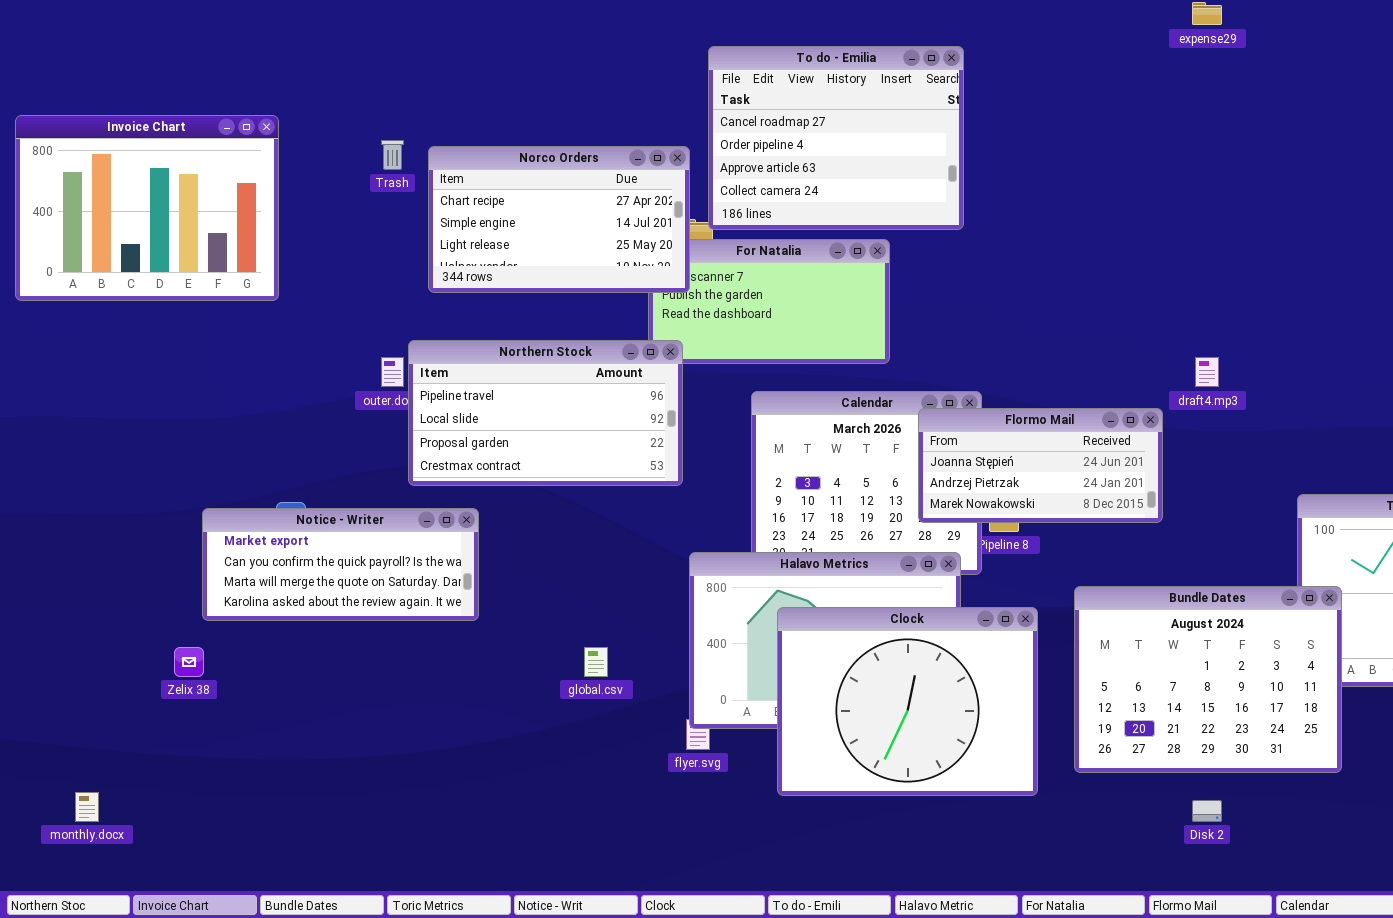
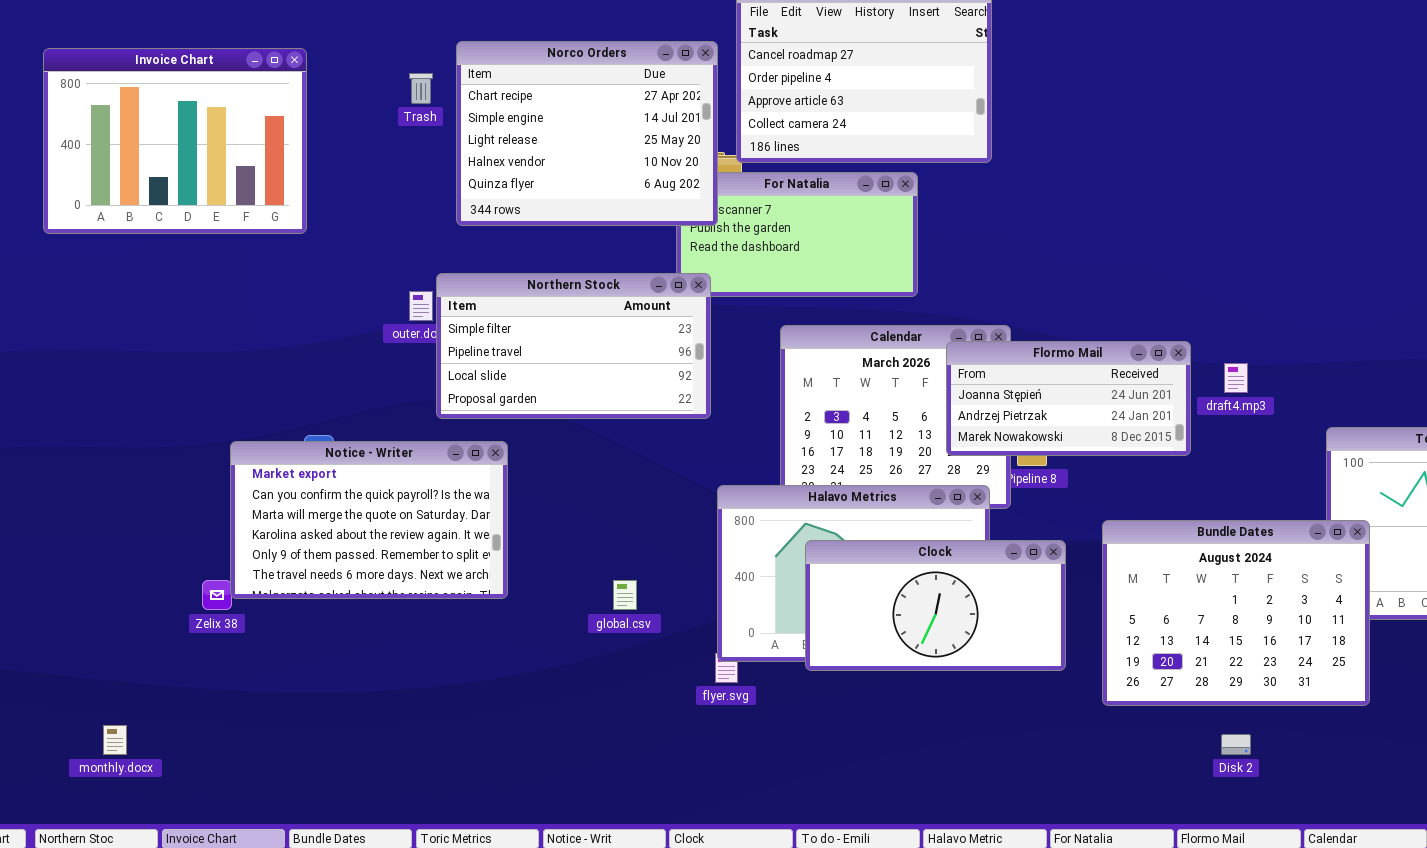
Norco Orders: [428,146,690,293] -> [456,41,718,226], resized
Northern Stock: [408,340,683,486] -> [436,273,711,419], scrolled up 1 row
draft4.mp3: [1195,357,1219,387] -> [1224,363,1248,393], moved
Notice - Writer: [202,508,479,621] -> [230,441,508,599], resized
Clock: [777,607,1038,796] -> [805,540,1066,671], resized

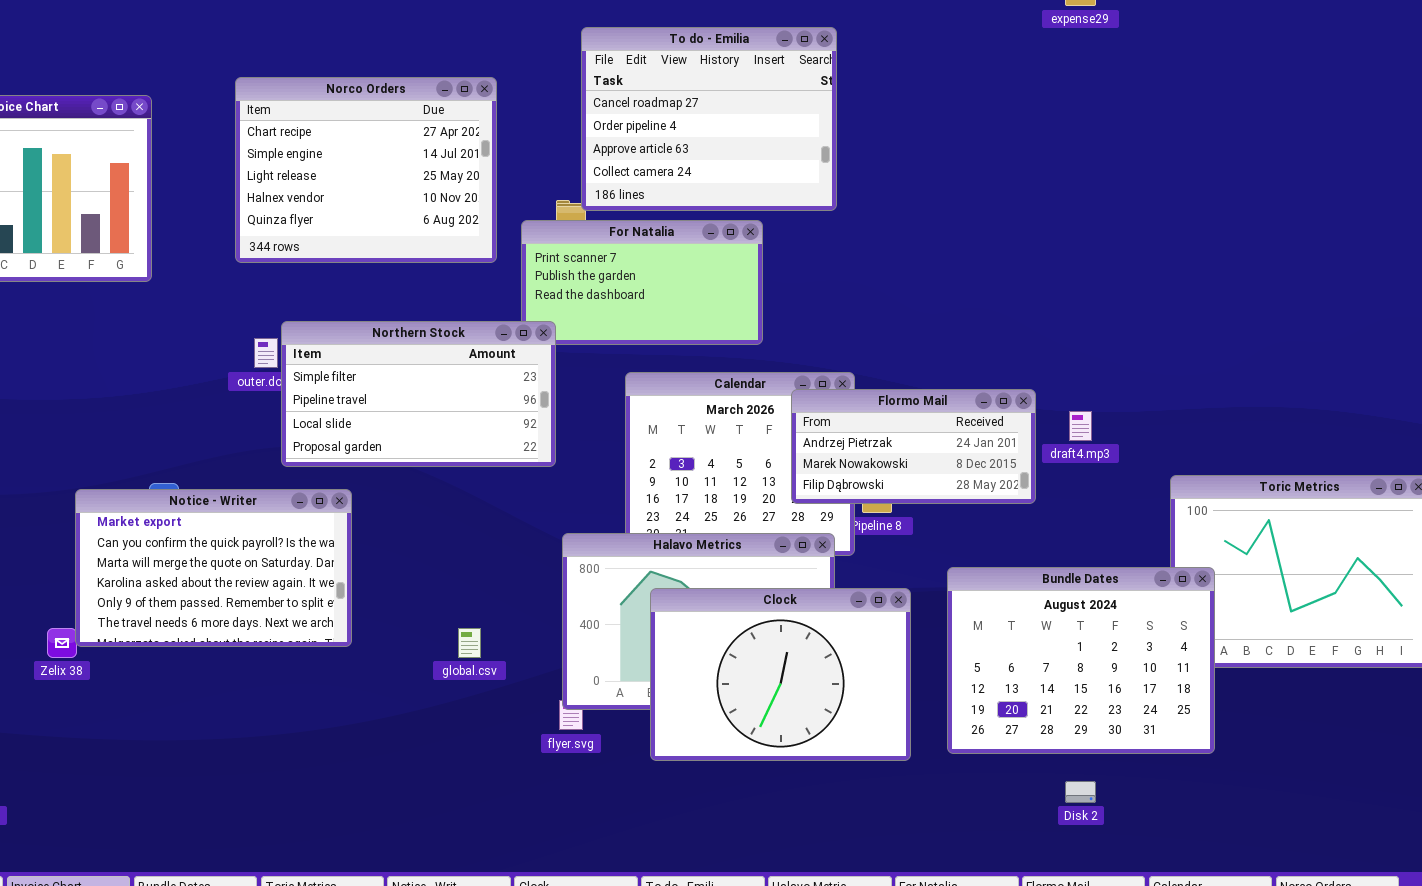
Norco Orders: [456,41,718,226] -> [235,77,497,263], moved
Flormo Mail: [946,341,1191,456] -> [791,389,1036,504], scrolled down 1 row
Clock: [805,540,1066,671] -> [650,588,911,761], resized

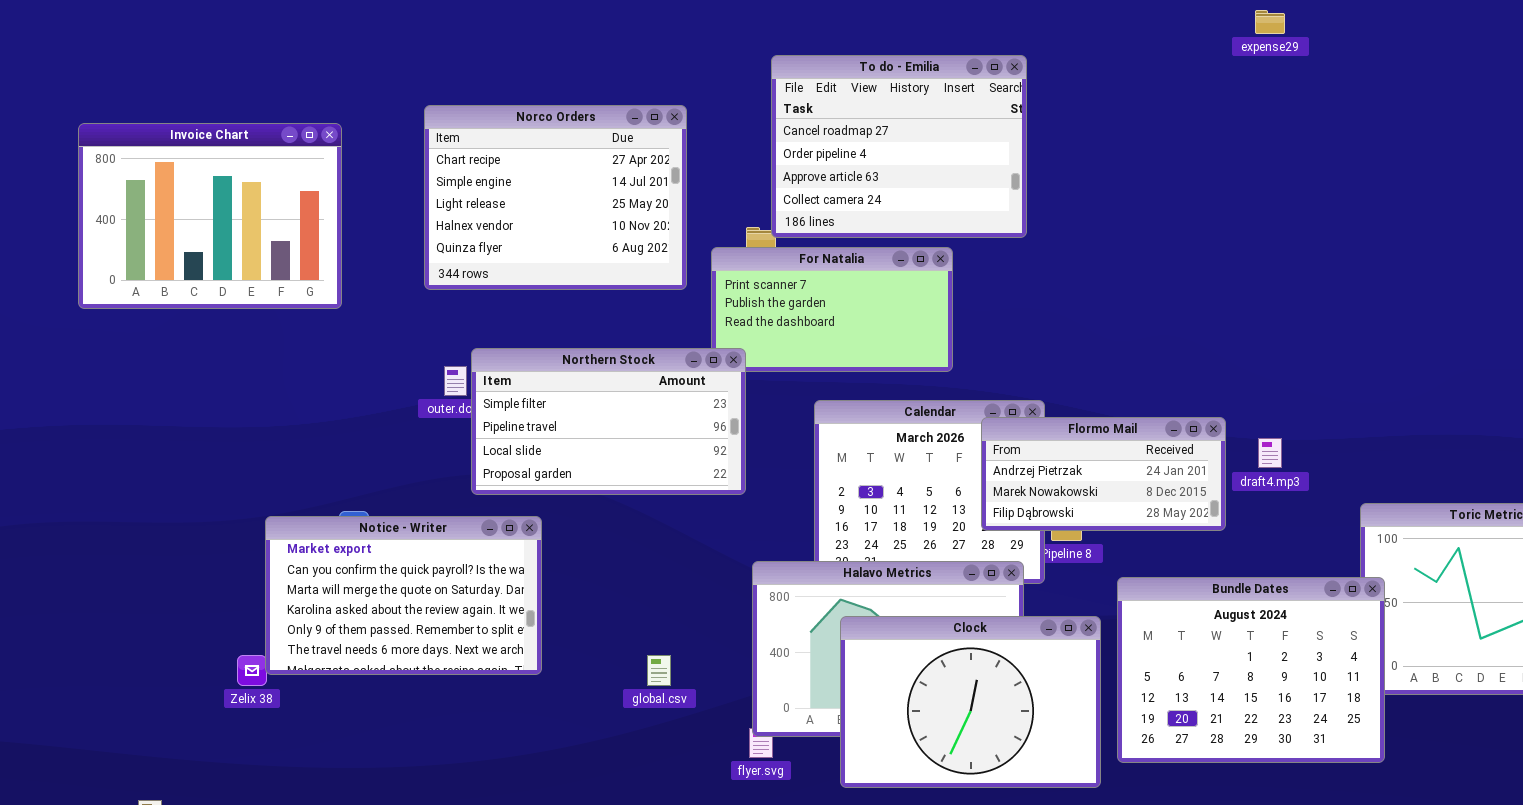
Bundle Dates: [947,567,1215,754] -> [1117,577,1385,763], moved

